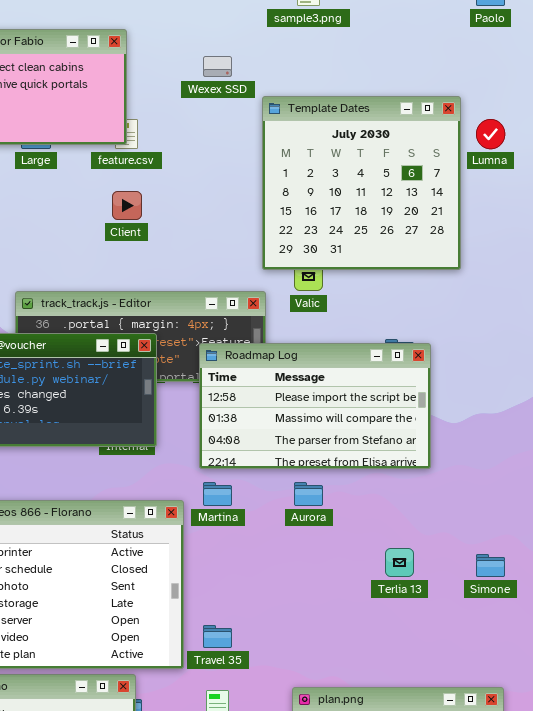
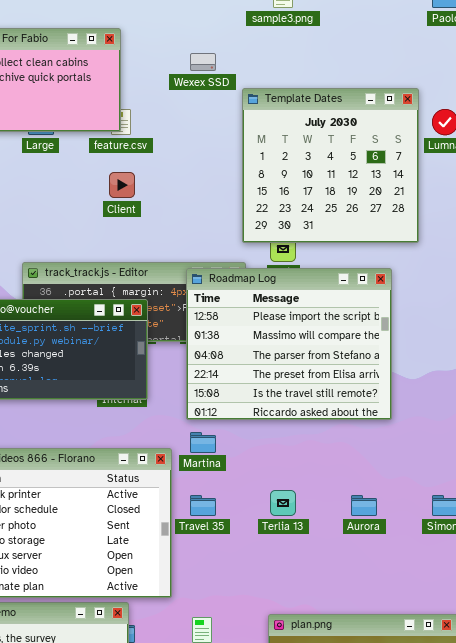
Roadmap Log: [199,343,431,469] -> [186,268,392,420], resized
Aurora: [294,482,323,506] -> [351,495,377,516], moved
Terlia 13: [385,548,414,577] -> [270,490,296,516], moved
Travel 35: [203,625,232,648] -> [190,495,216,516], moved

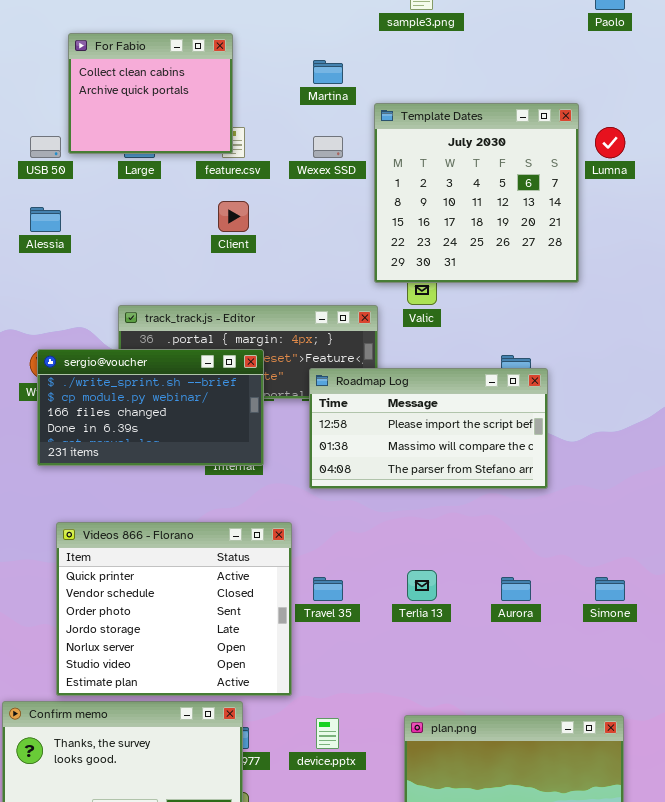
Wexex SSD: [190,53,216,71] -> [313,136,343,158], moved
Roadmap Log: [186,268,392,420] -> [309,368,548,489], resized
Martina: [190,432,216,453] -> [313,60,343,84], moved

